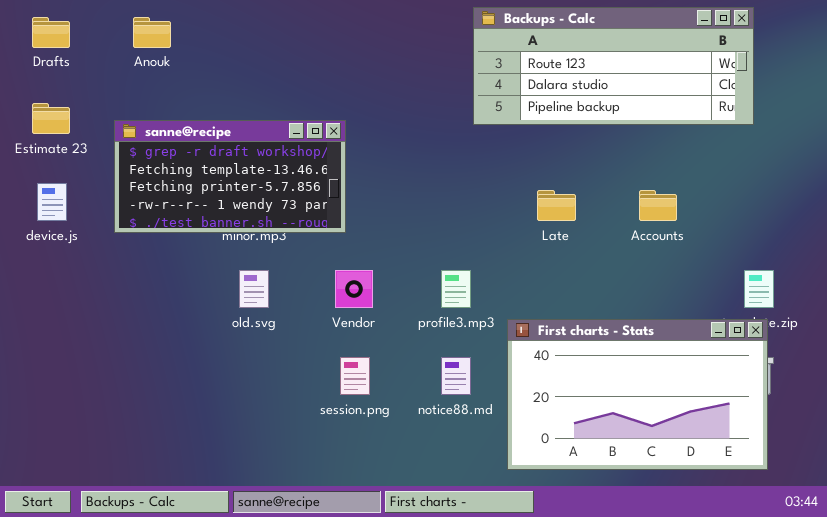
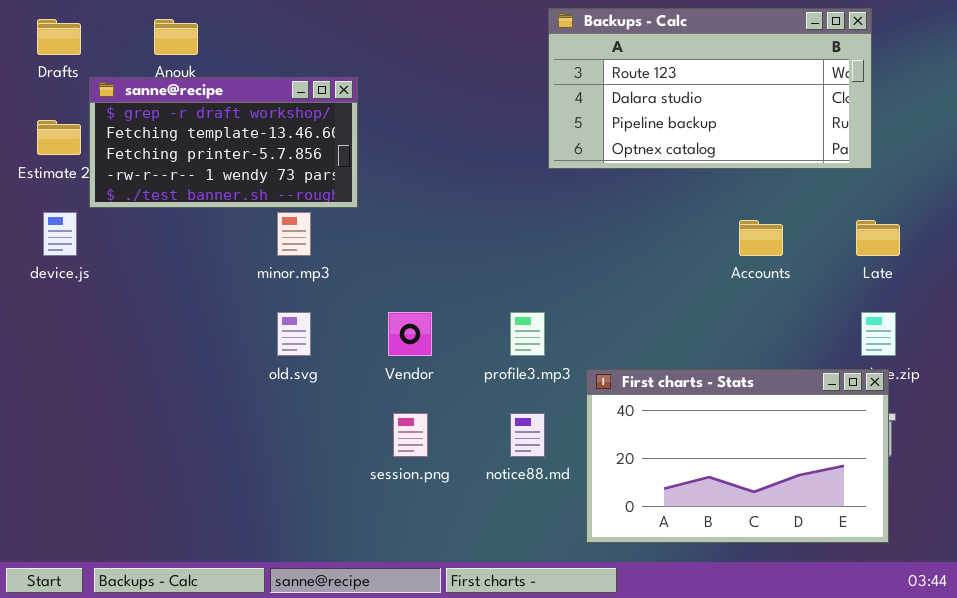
Backups - Calc: [473,7,754,125] -> [548,8,872,169], resized
sanne@recipe: [114,120,346,233] -> [89,77,358,208], moved
Late: [537,190,576,221] -> [856,220,900,256], moved

